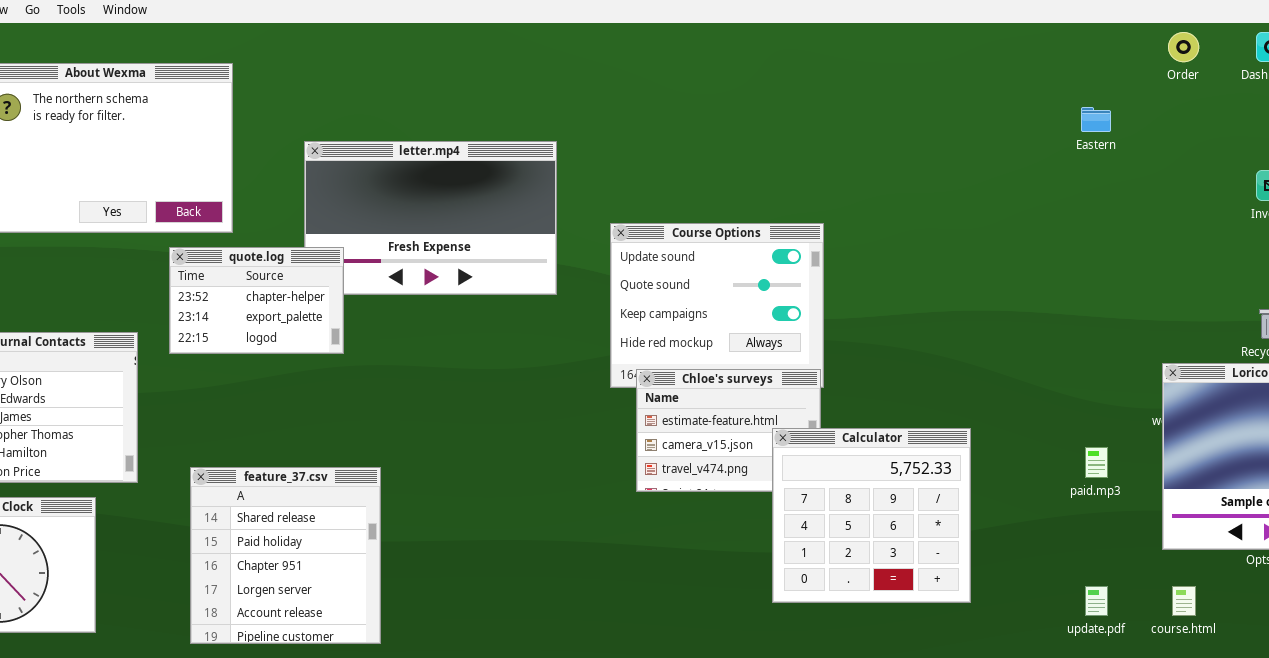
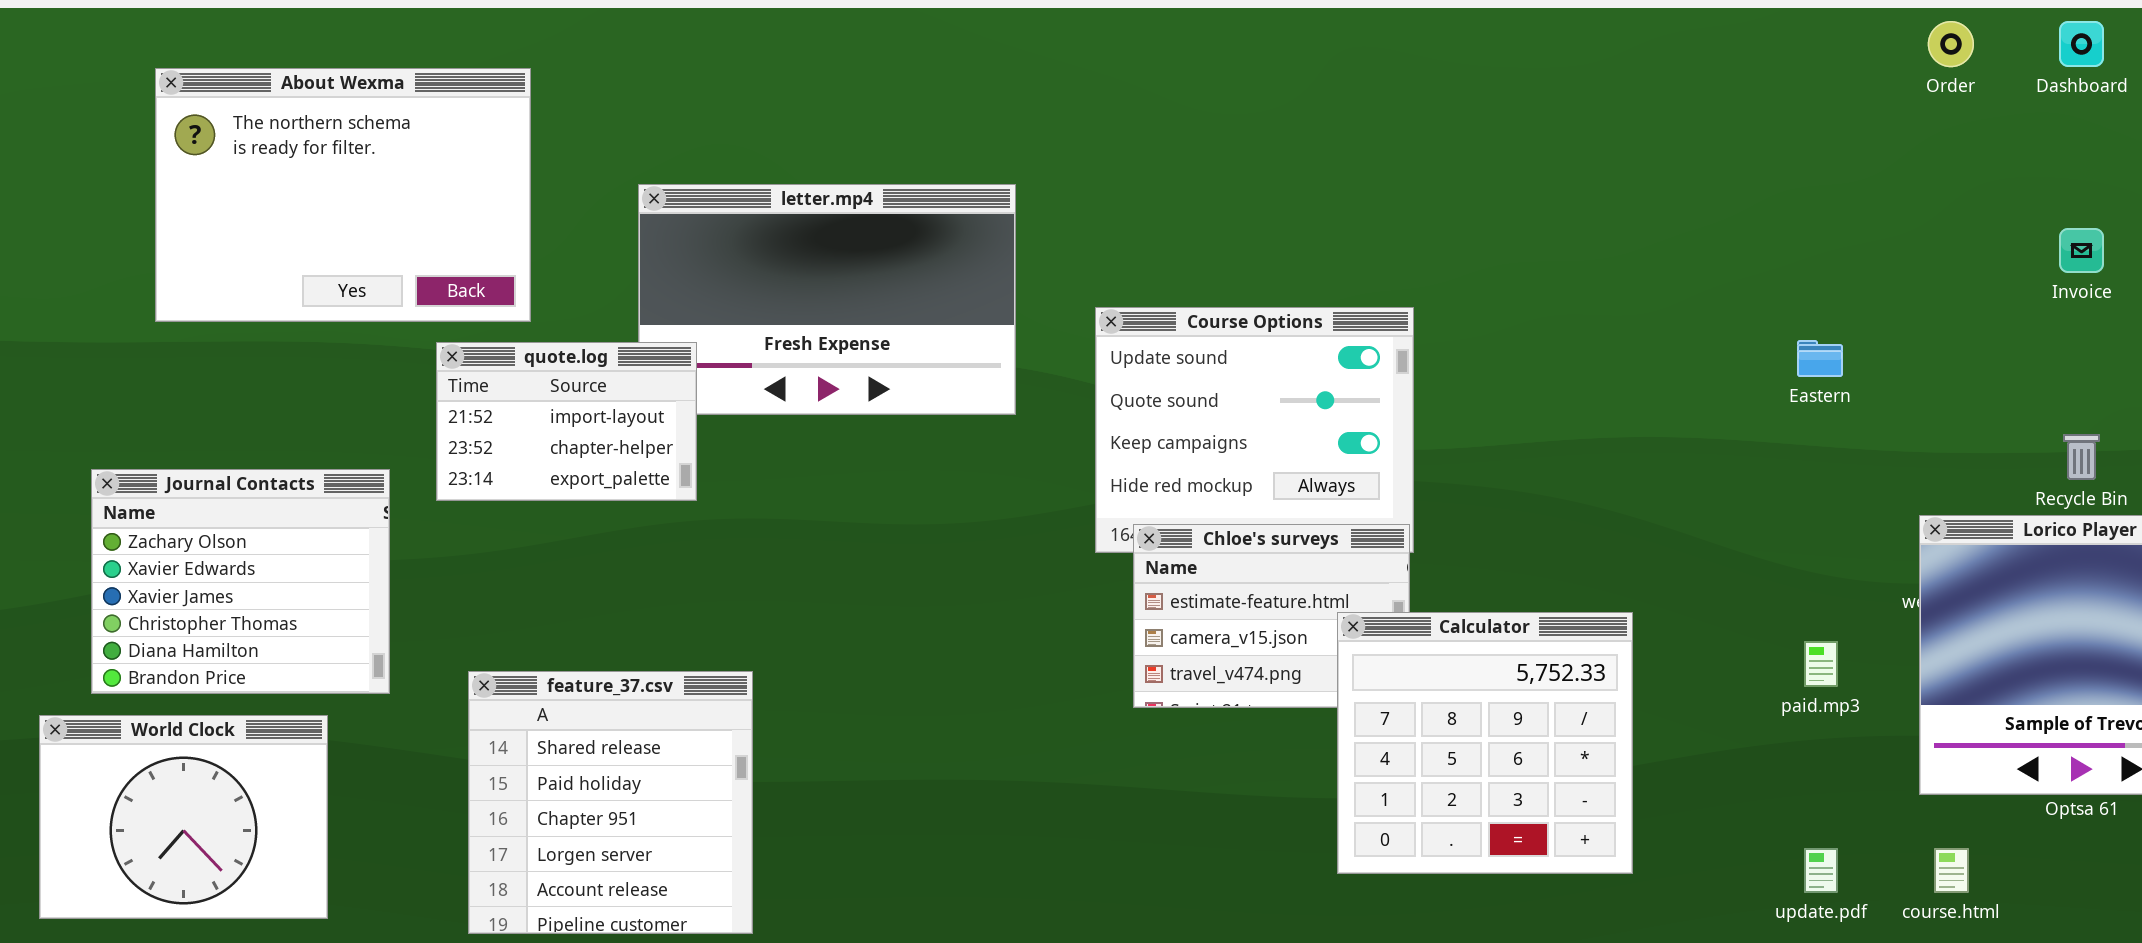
Eastern: [1081,107,1111,132] -> [1797,340,1843,377], moved
quote.log: [169,247,344,354] -> [436,342,697,501], scrolled up 1 row

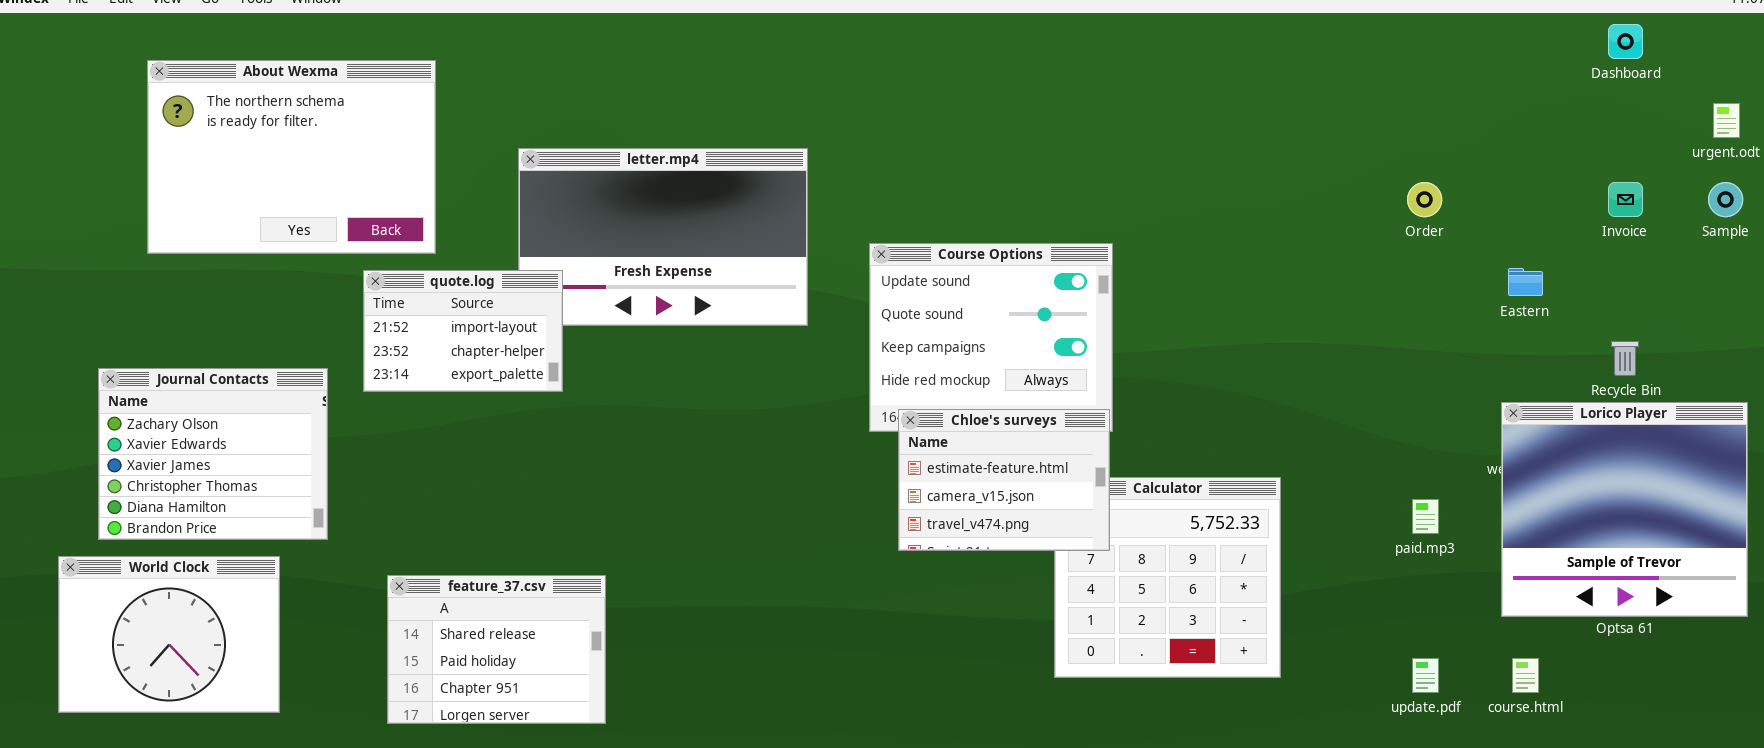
Order: [1928,21,1974,67] -> [1407,182,1442,217], moved
Eastern: [1797,340,1843,377] -> [1508,268,1543,296], moved
Chloe's surveys: [1133,524,1410,708] -> [898,409,1110,551], raised
feature_37.csv: [468,671,753,934] -> [387,575,606,724], resized

